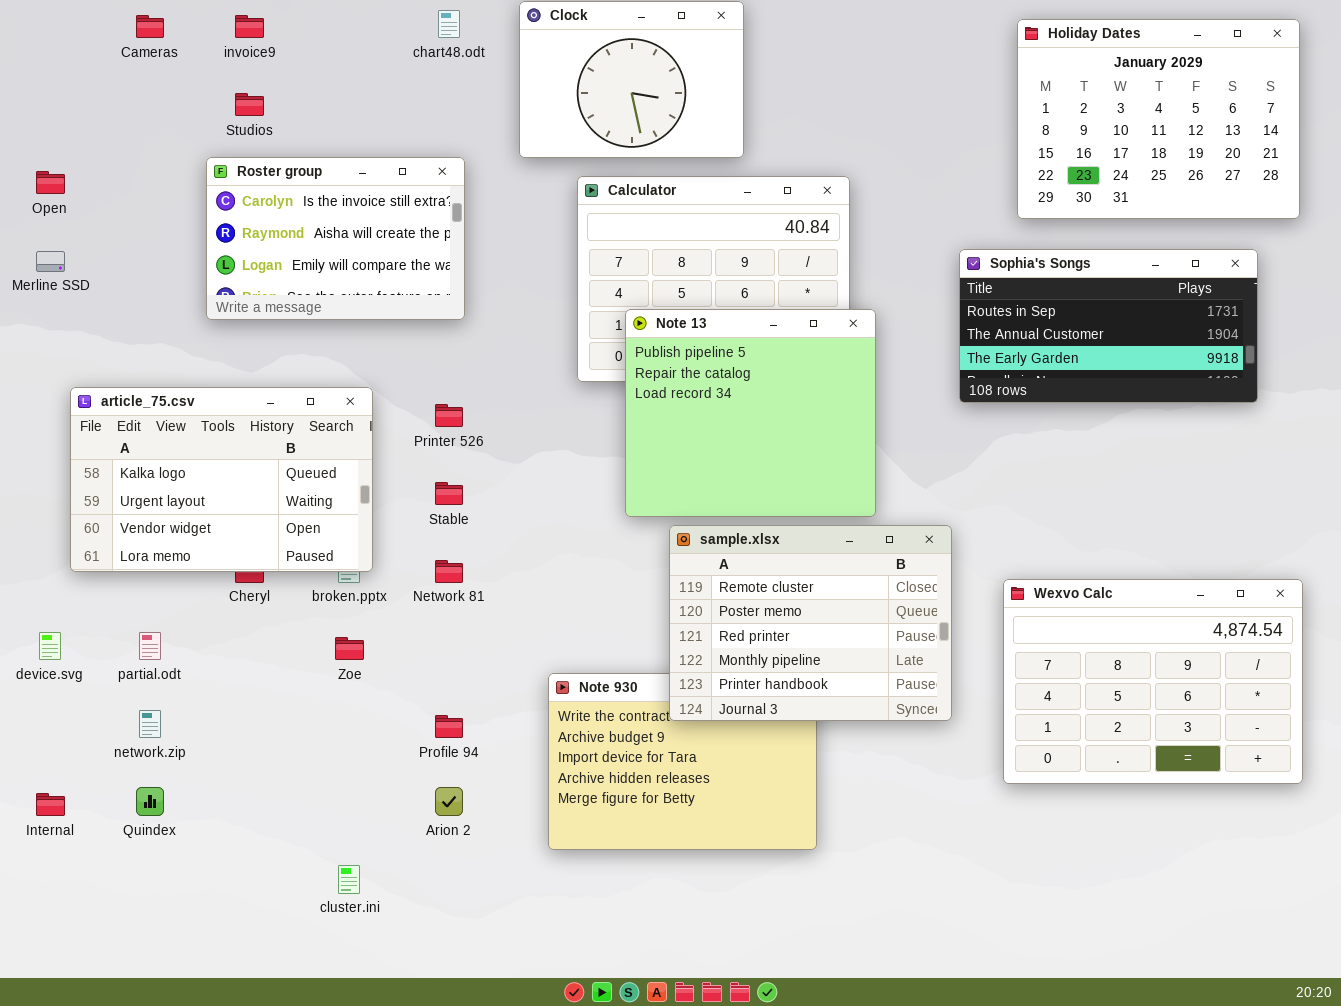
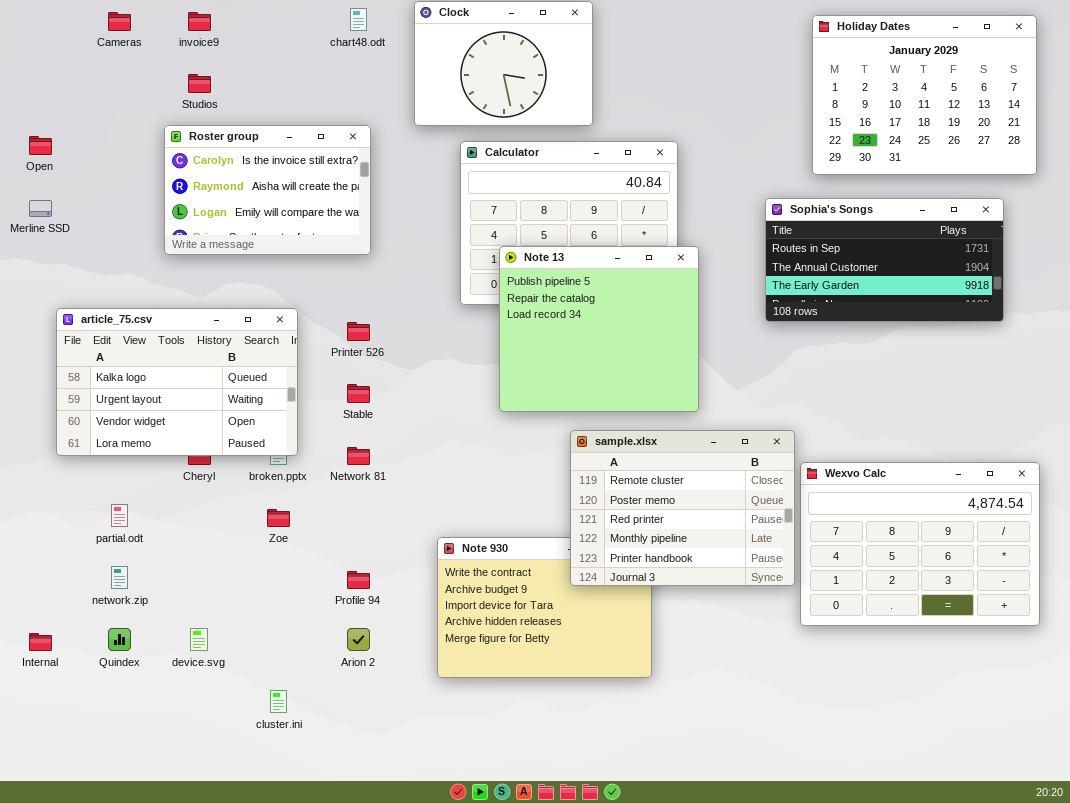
sample.xlsx: [669,525,952,721] -> [570,430,795,586], moved
device.svg: [39,632,61,660] -> [190,628,208,651], moved

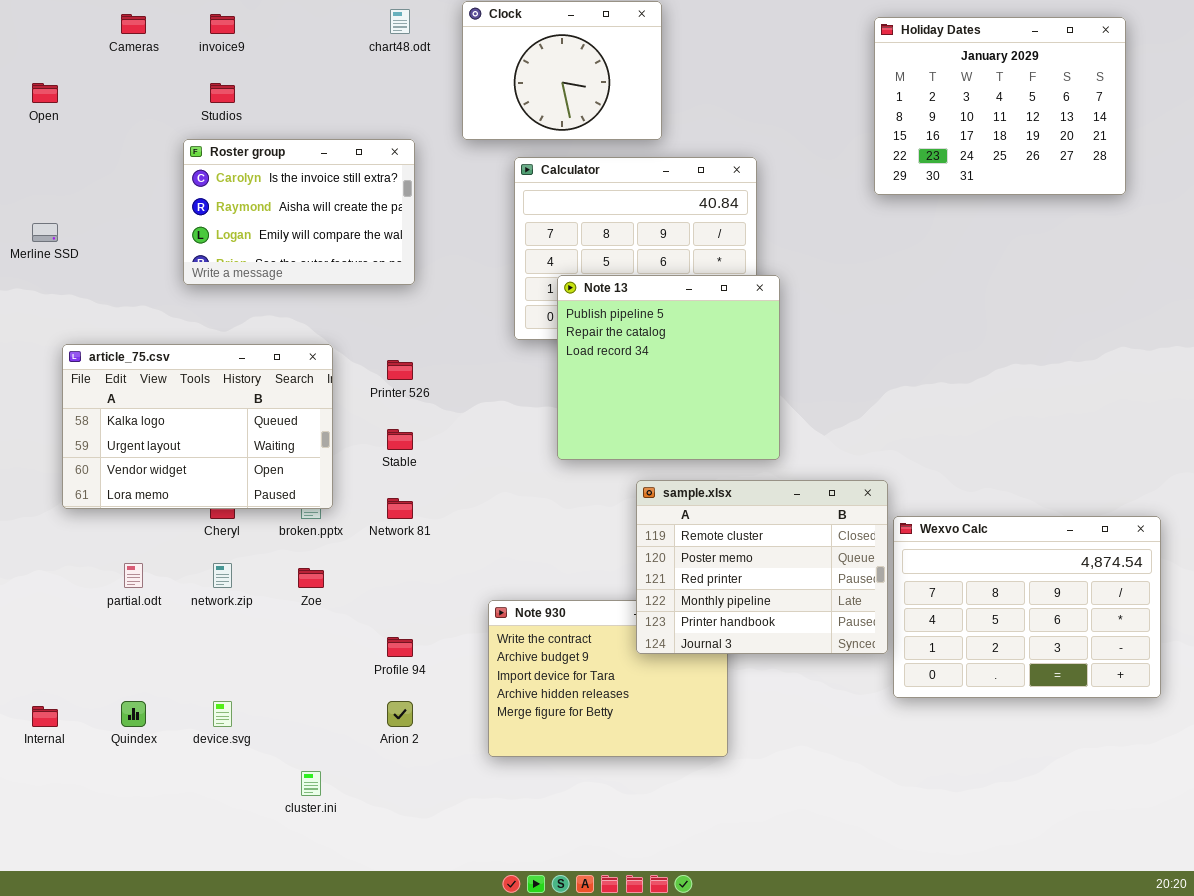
Holiday Dates: [812,15,1037,175] -> [874,17,1126,195], moved
Open: [29,136,52,155] -> [32,83,58,103], moved
Sophia's Songs: [765,198,1004,322] -> none, closed
network.zip: [111,566,128,589] -> [213,563,232,588], moved

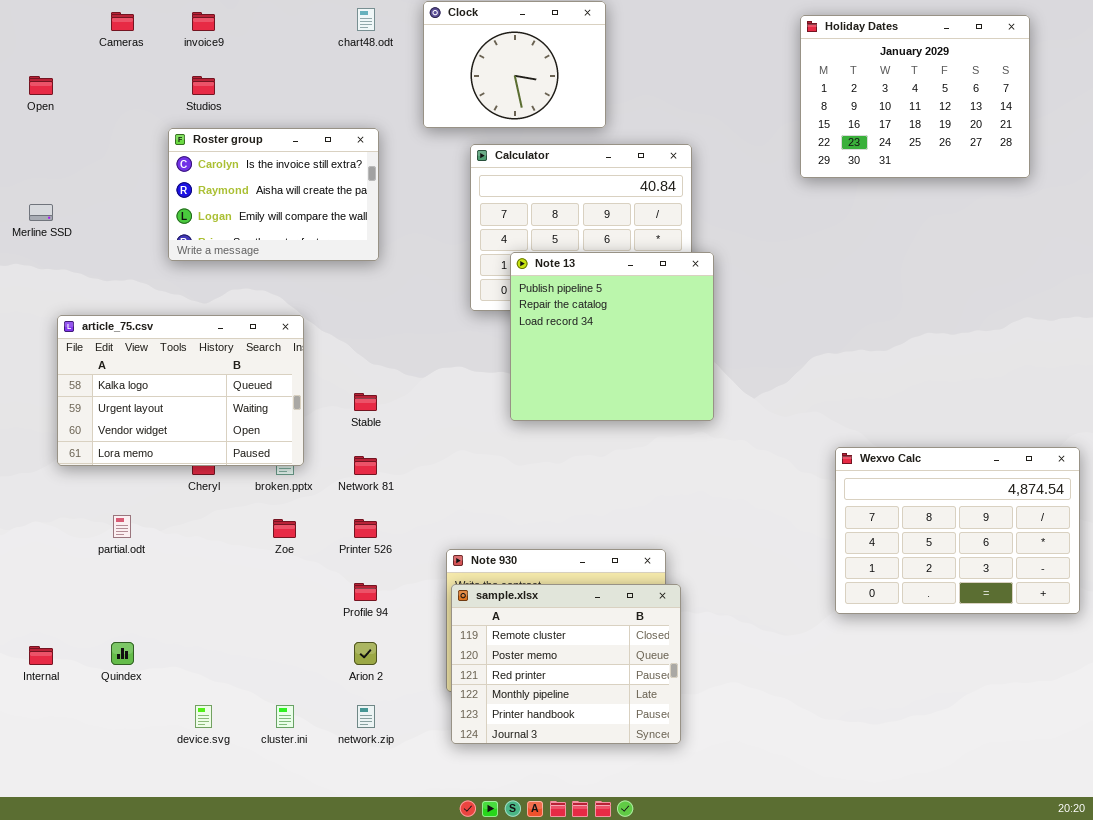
Printer 526: [387,360,413,380] -> [354,519,377,538], moved
sample.xlsx: [636,480,888,654] -> [451,584,681,744], moved
Wexvo Calc: [893,516,1161,698] -> [835,447,1080,614], moved
network.zip: [213,563,232,588] -> [357,705,375,728], moved
device.svg: [213,701,232,727] -> [195,705,212,728], moved

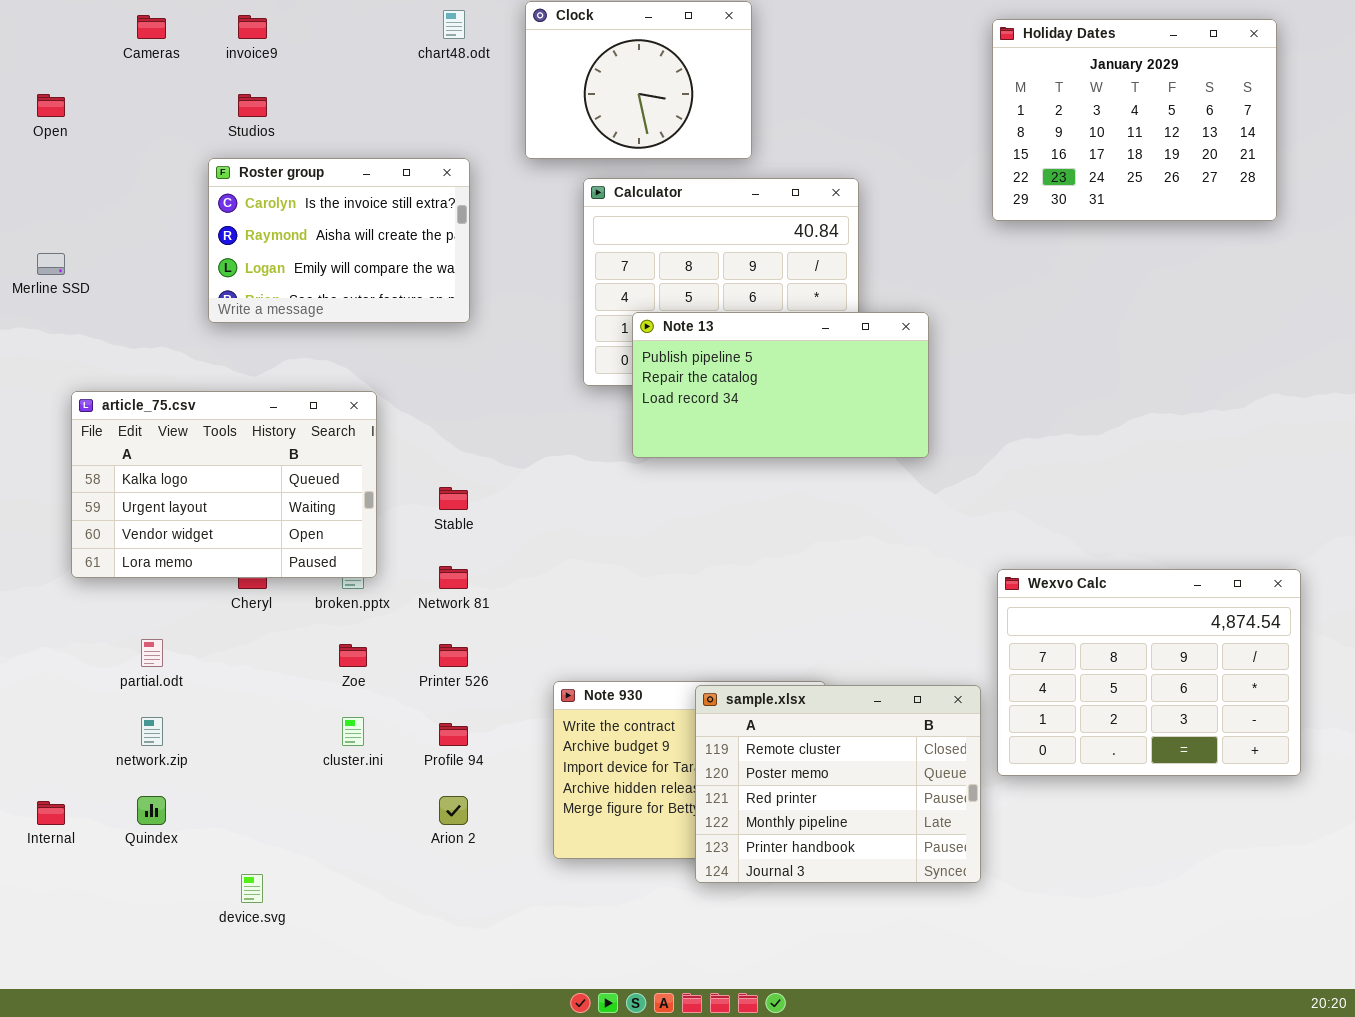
Note 13: [510,252,714,421] -> [632,312,929,458], resized
Wexvo Calc: [835,447,1080,614] -> [997,569,1301,776], moved
sample.xlsx: [451,584,681,744] -> [695,685,981,883], moved
cluster.ini: [276,705,294,728] -> [342,717,364,746], moved
network.zip: [357,705,375,728] -> [141,717,163,746], moved

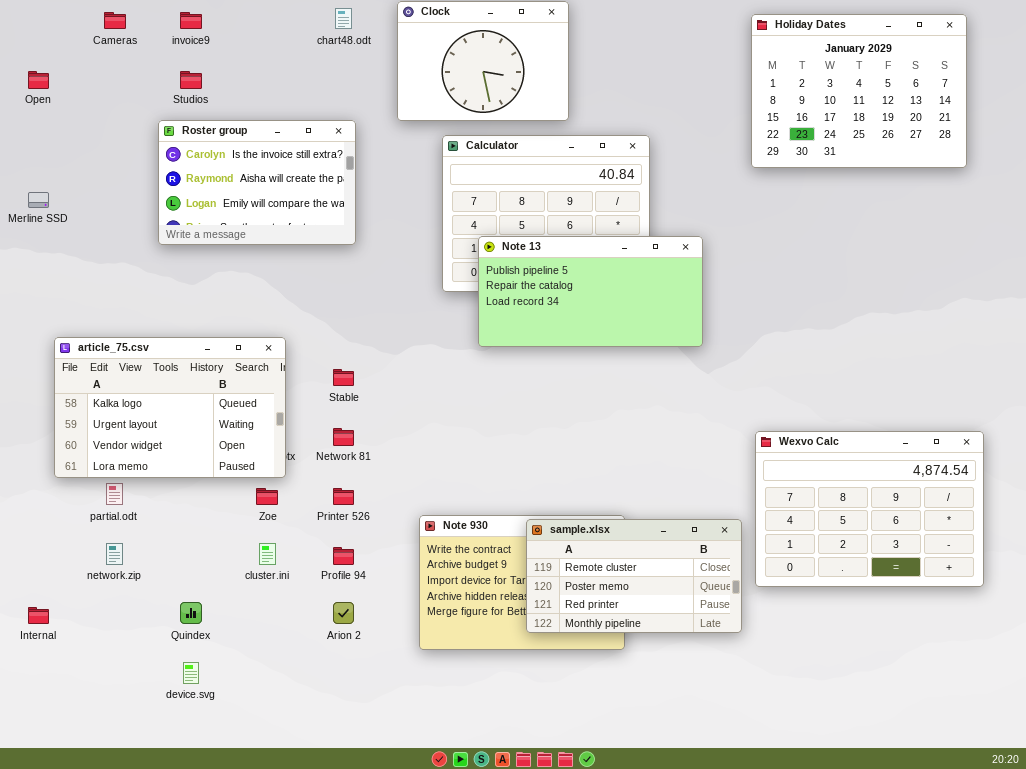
article_75.csv: [71,391,377,578] -> [54,337,286,478], moved
sample.xlsx: [695,685,981,883] -> [526,519,742,633], resized
Quindex: [137,796,166,825] -> [180,602,202,624], moved

